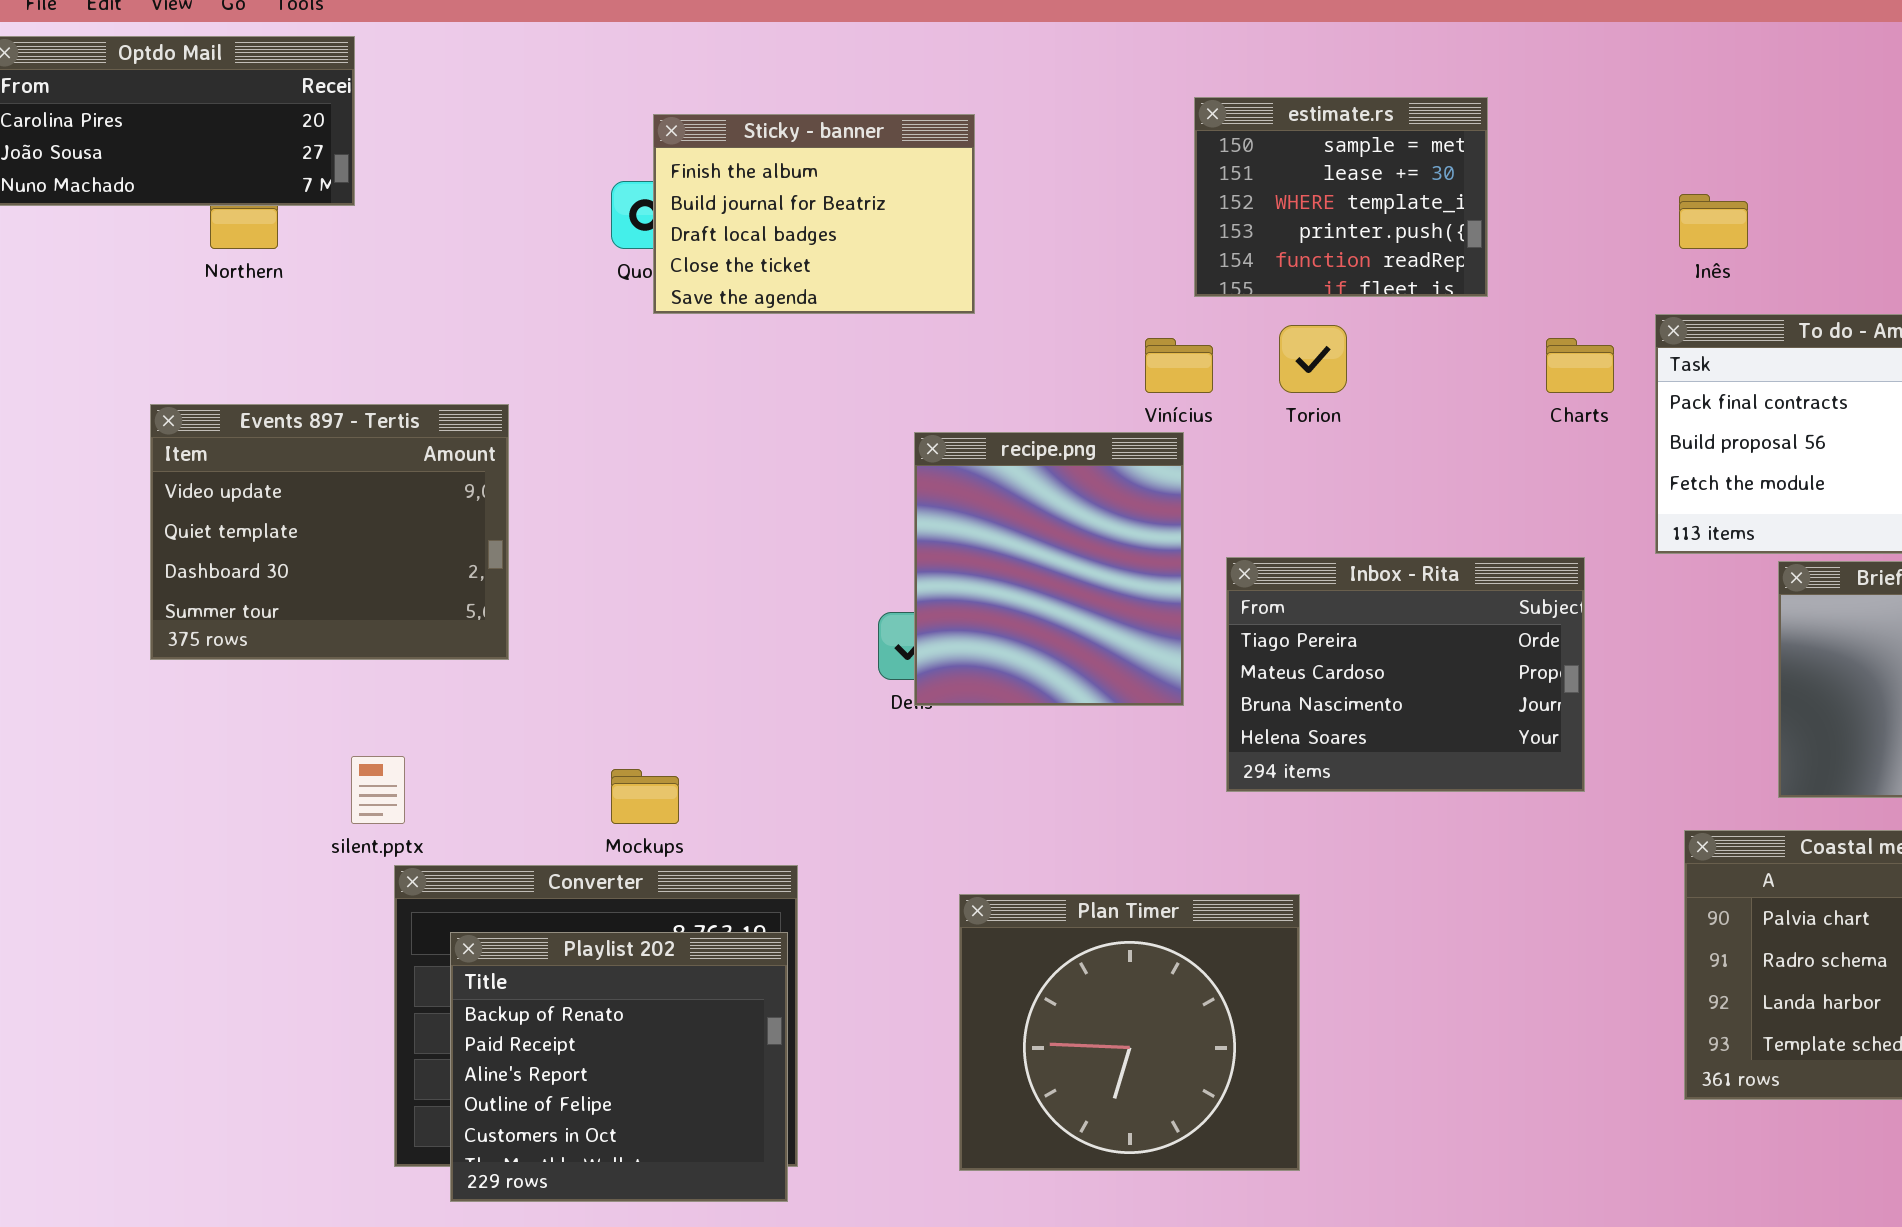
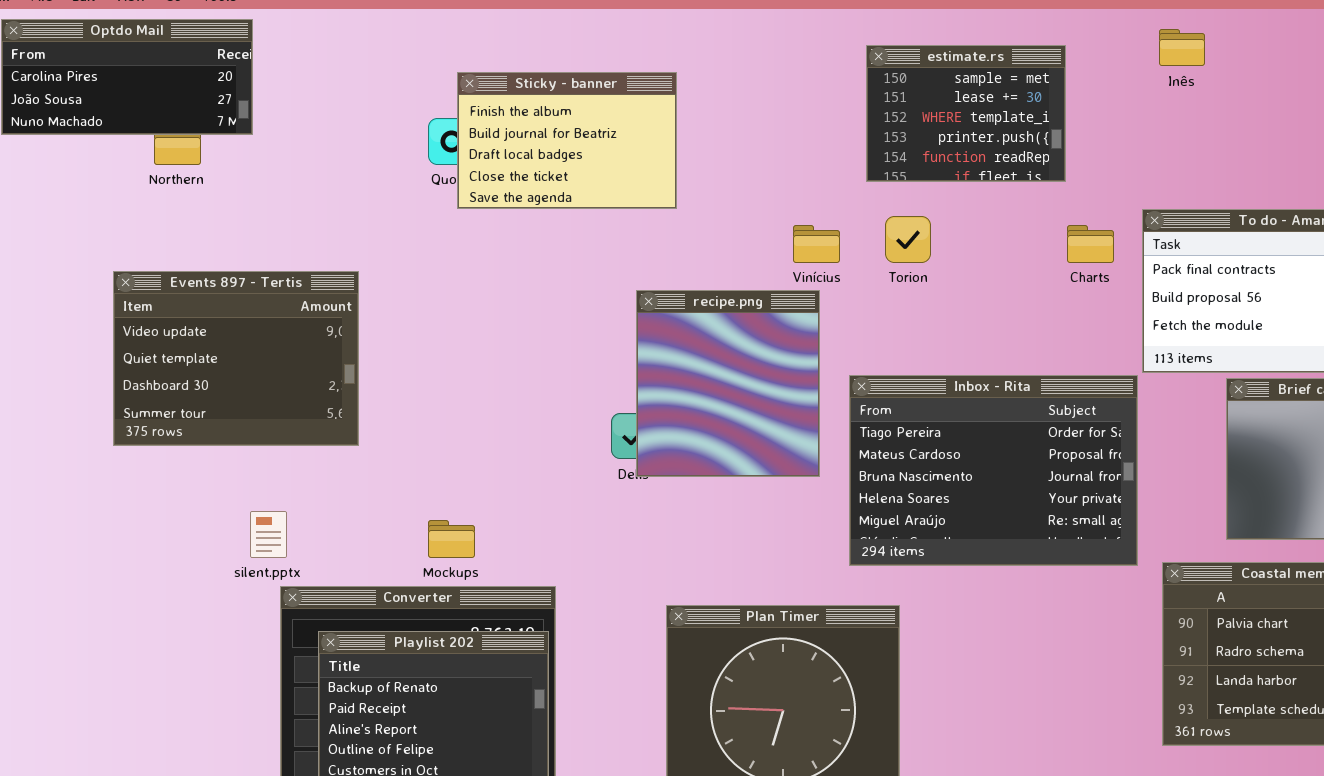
estimate.rs: [1194,97,1488,297] -> [866,45,1066,182], moved
Inês: [1679,194,1748,249] -> [1159,29,1205,66], moved
Inbox - Rita: [1226,557,1585,792] -> [849,375,1138,566], resized

